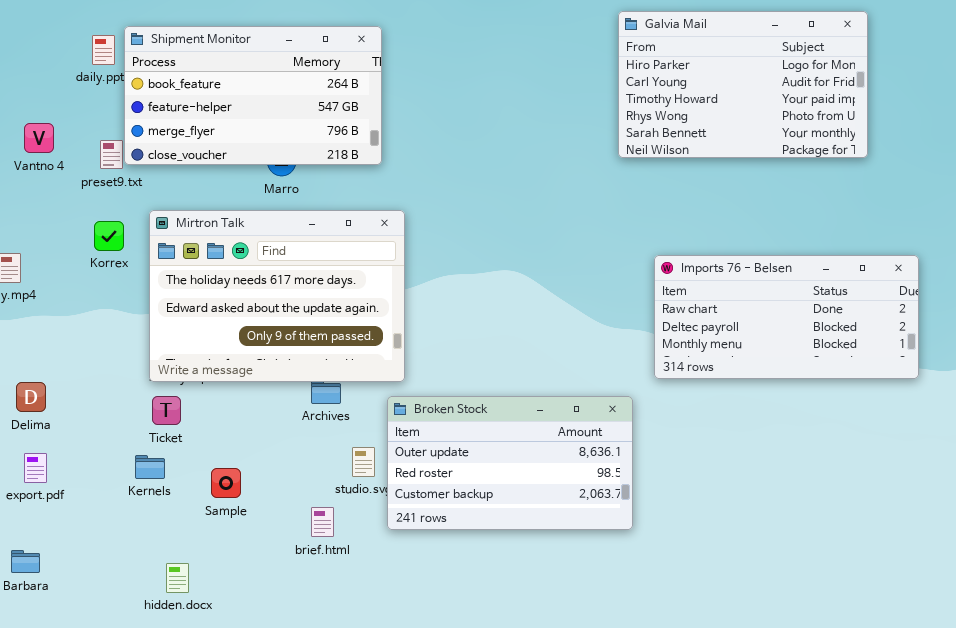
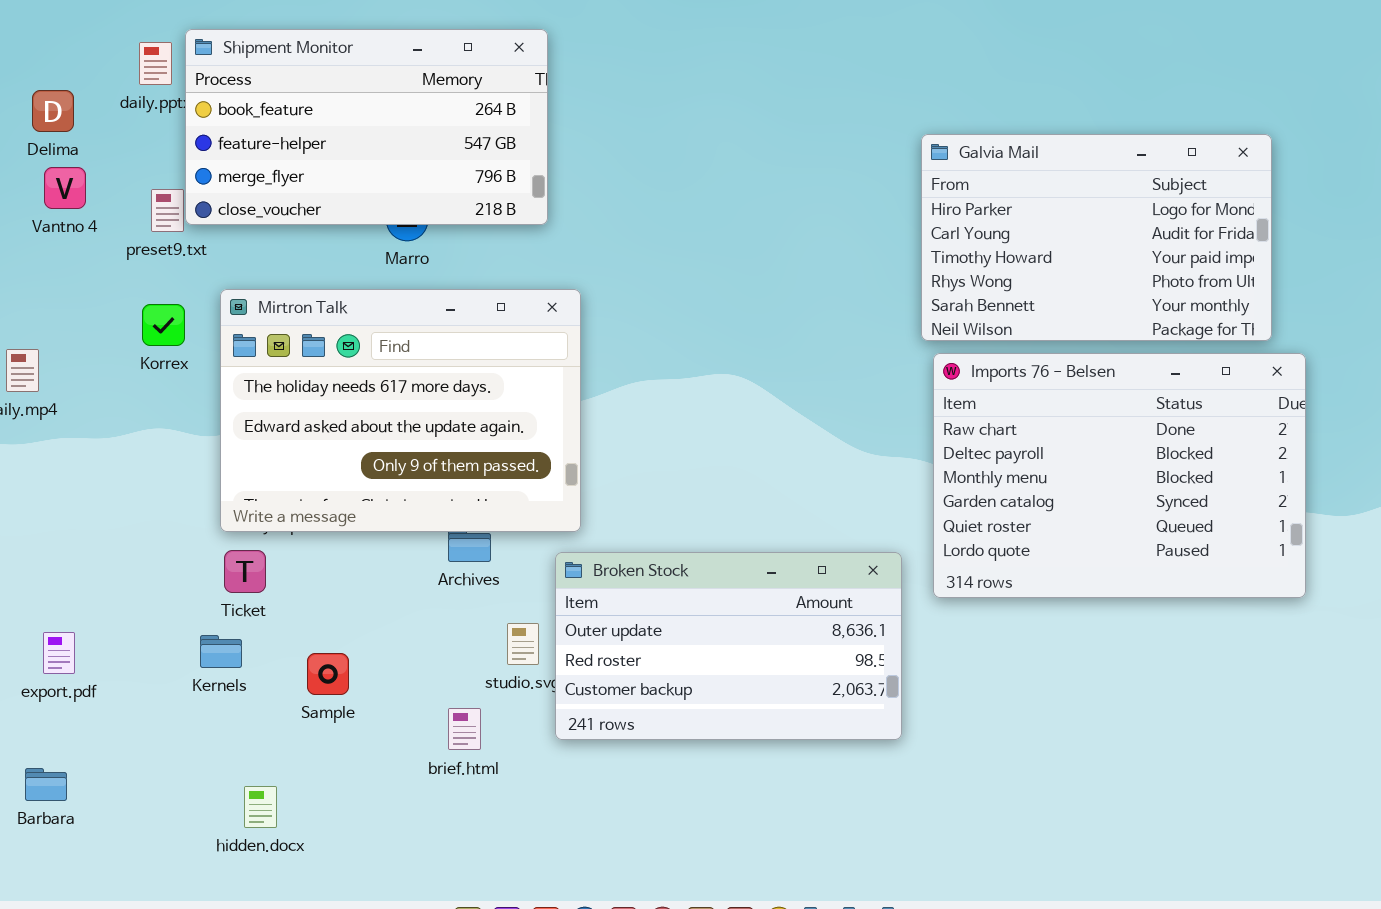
Galvia Mail: [618,11,868,158] -> [921,134,1272,341], moved
Imports 76 - Belsen: [654,255,919,379] -> [933,353,1306,598], resized
Delima: [16,382,46,412] -> [32,90,74,132], moved

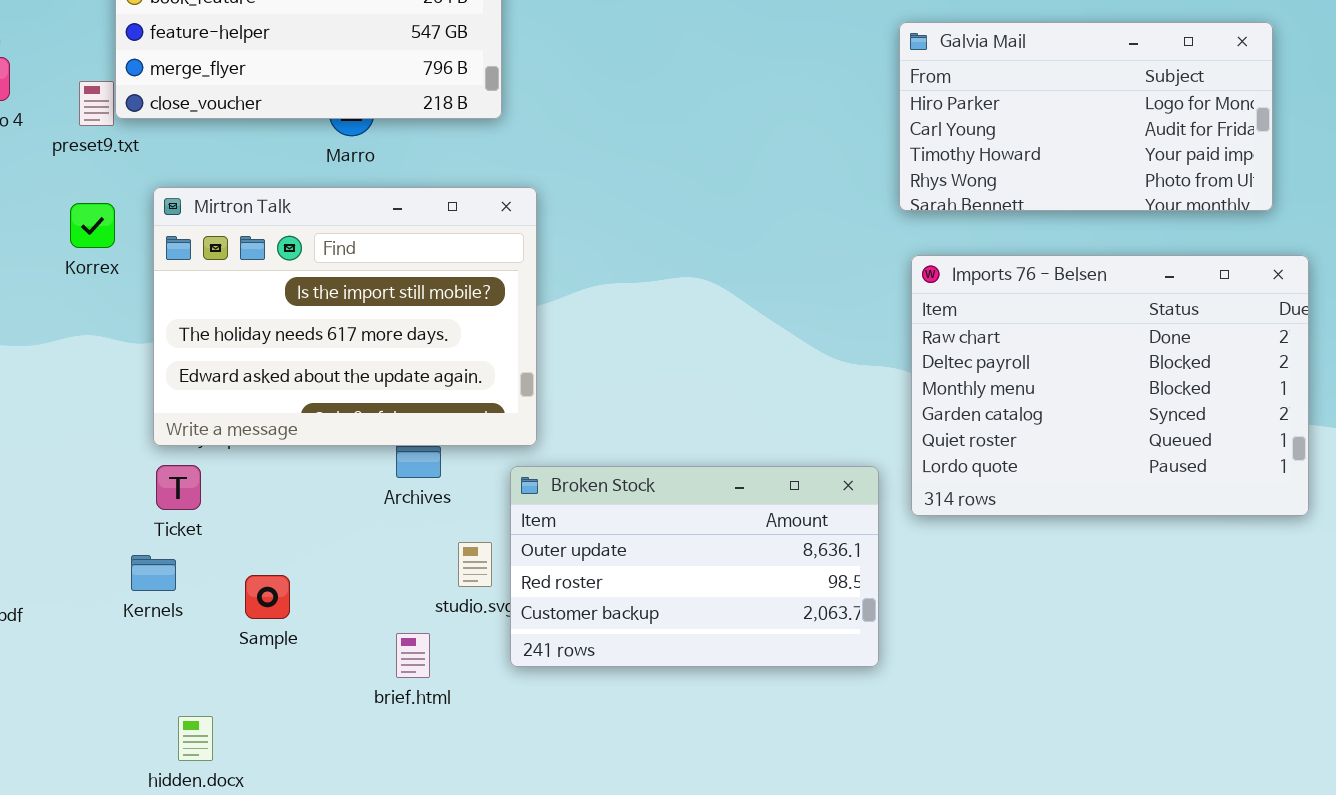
Galvia Mail: [921,134,1272,341] -> [899,22,1273,211], resized
Mirtron Talk: [220,289,581,532] -> [153,187,537,446], scrolled up 1 row

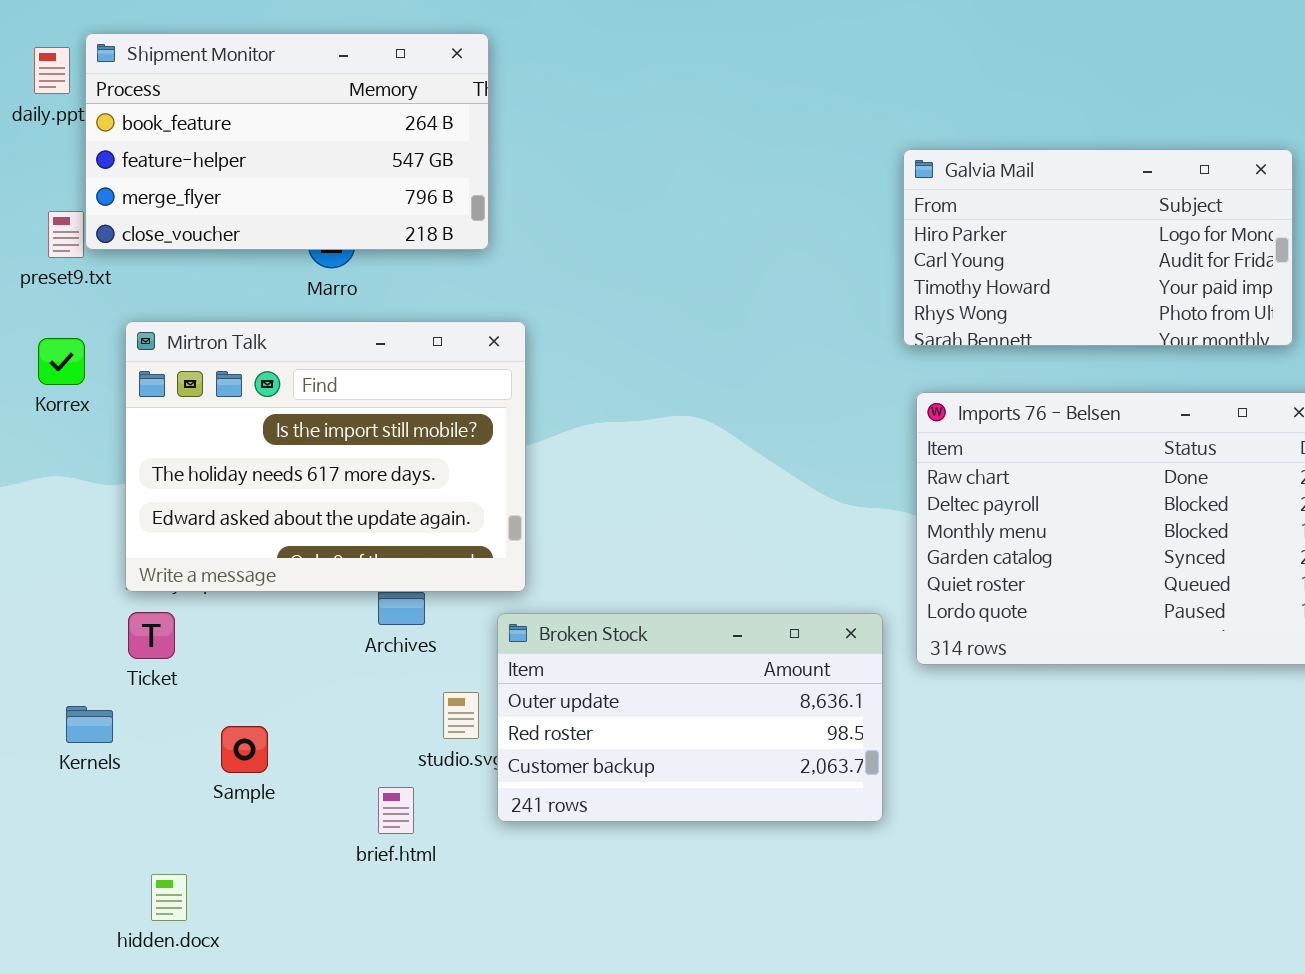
Kernels: [131,555,176,591] -> [66,706,113,743], moved

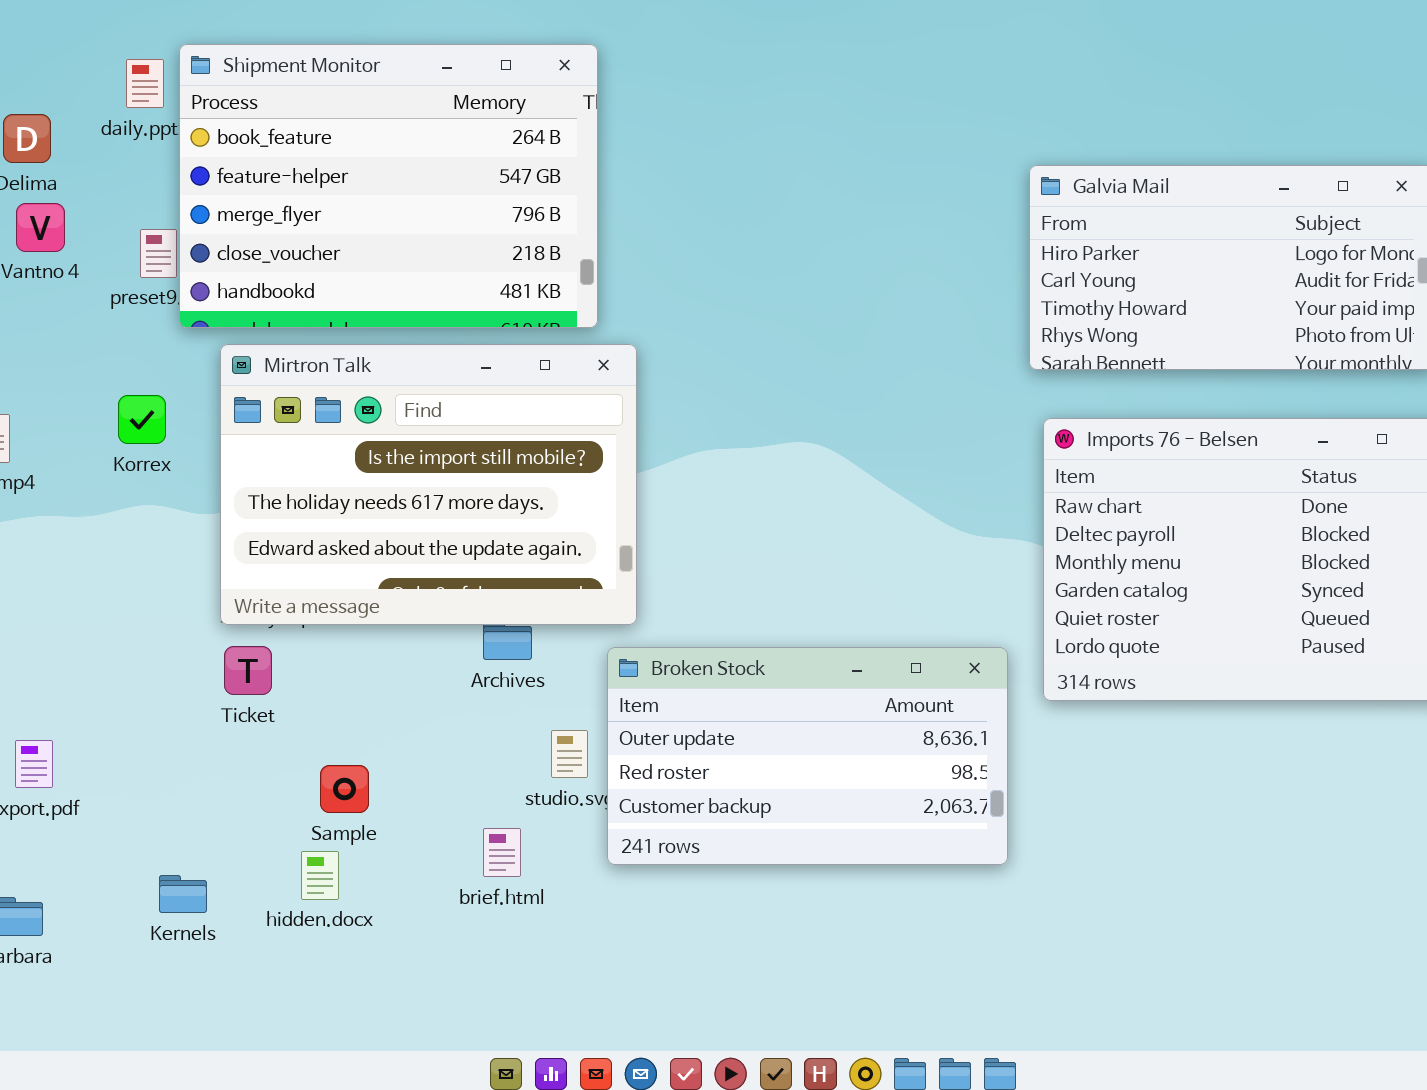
Shipment Monitor: [85,33,489,250] -> [179,44,598,328], resized
Korrex: [38,338,85,385] -> [118,395,166,444], moved
Kernels: [66,706,113,743] -> [159,875,207,913], moved
hidden.docx: [151,874,187,921] -> [301,851,339,900], moved

